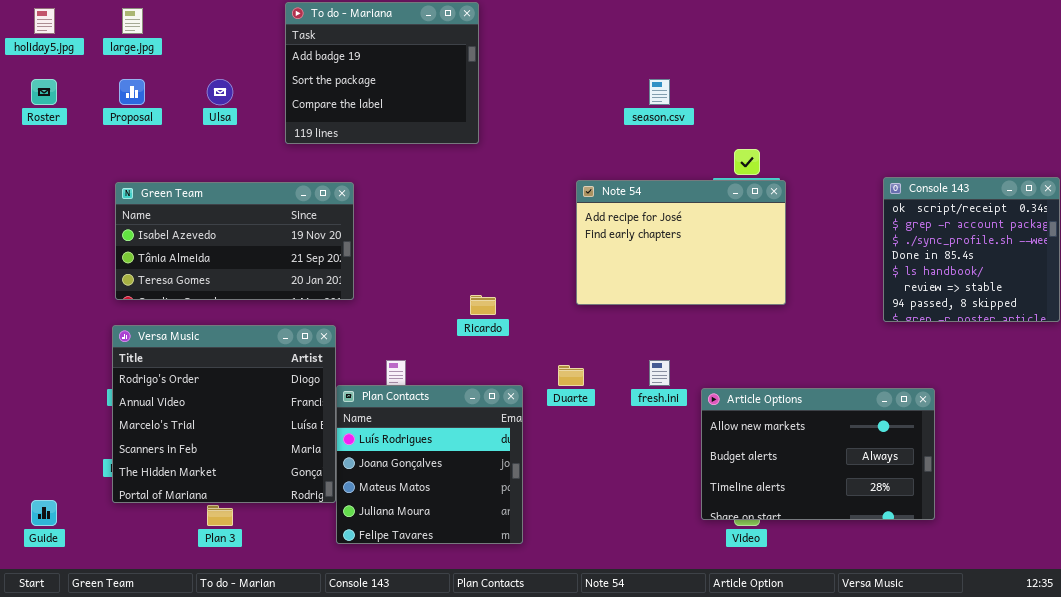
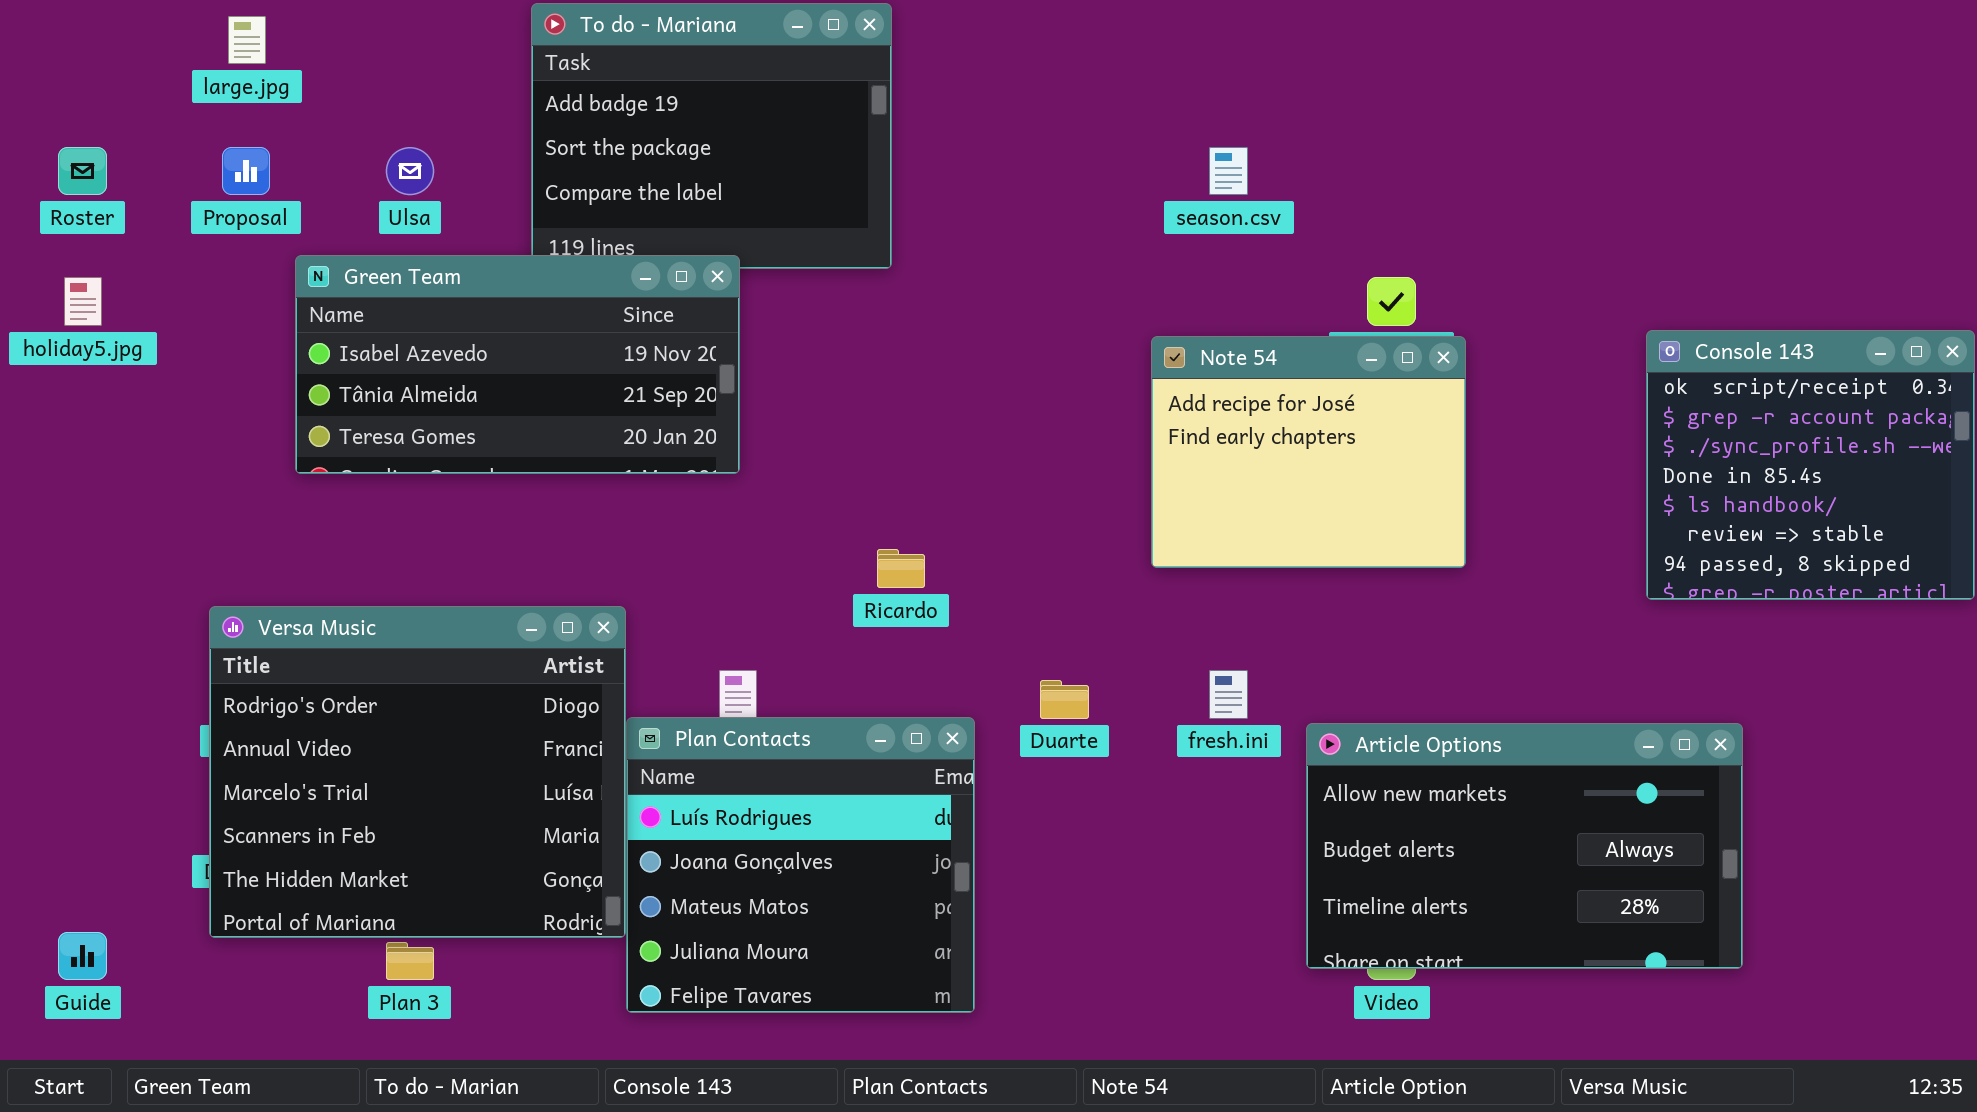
holiday5.jpg: [34,8,55,34] -> [64,277,102,326], moved
Note 54: [576,180,786,305] -> [1151,336,1466,568], resized
Green Team: [115,182,354,300] -> [295,255,740,474], moved

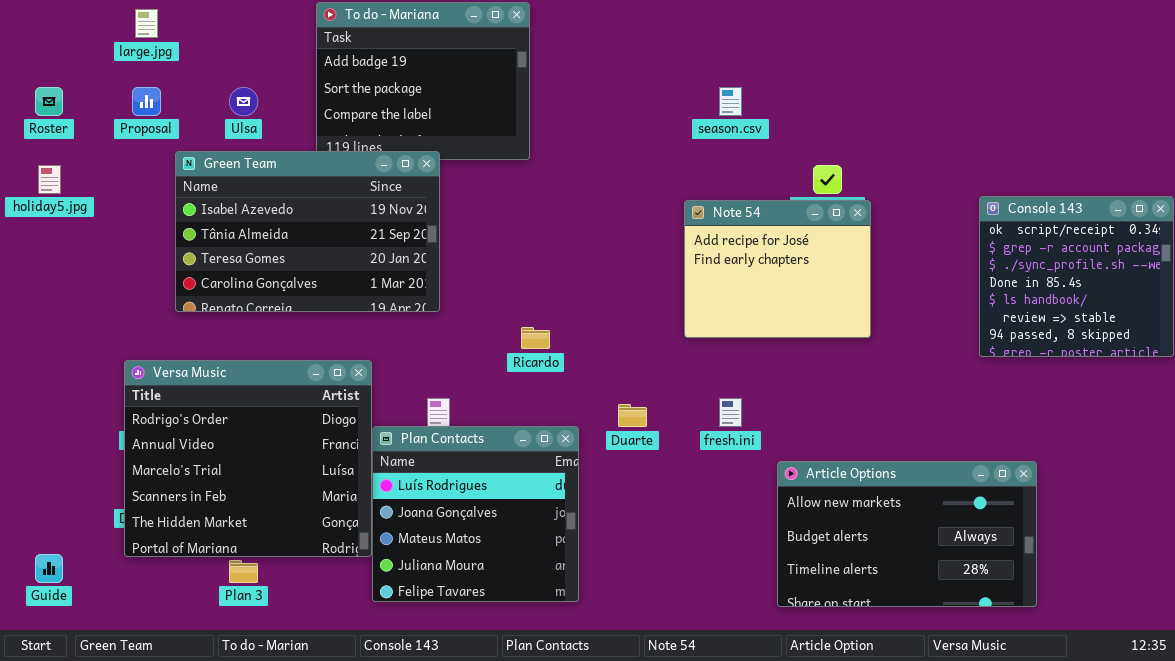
Green Team: [295,255,740,474] -> [175,151,440,312], resized
Article Options: [1306,723,1743,969] -> [777,461,1037,607], moved

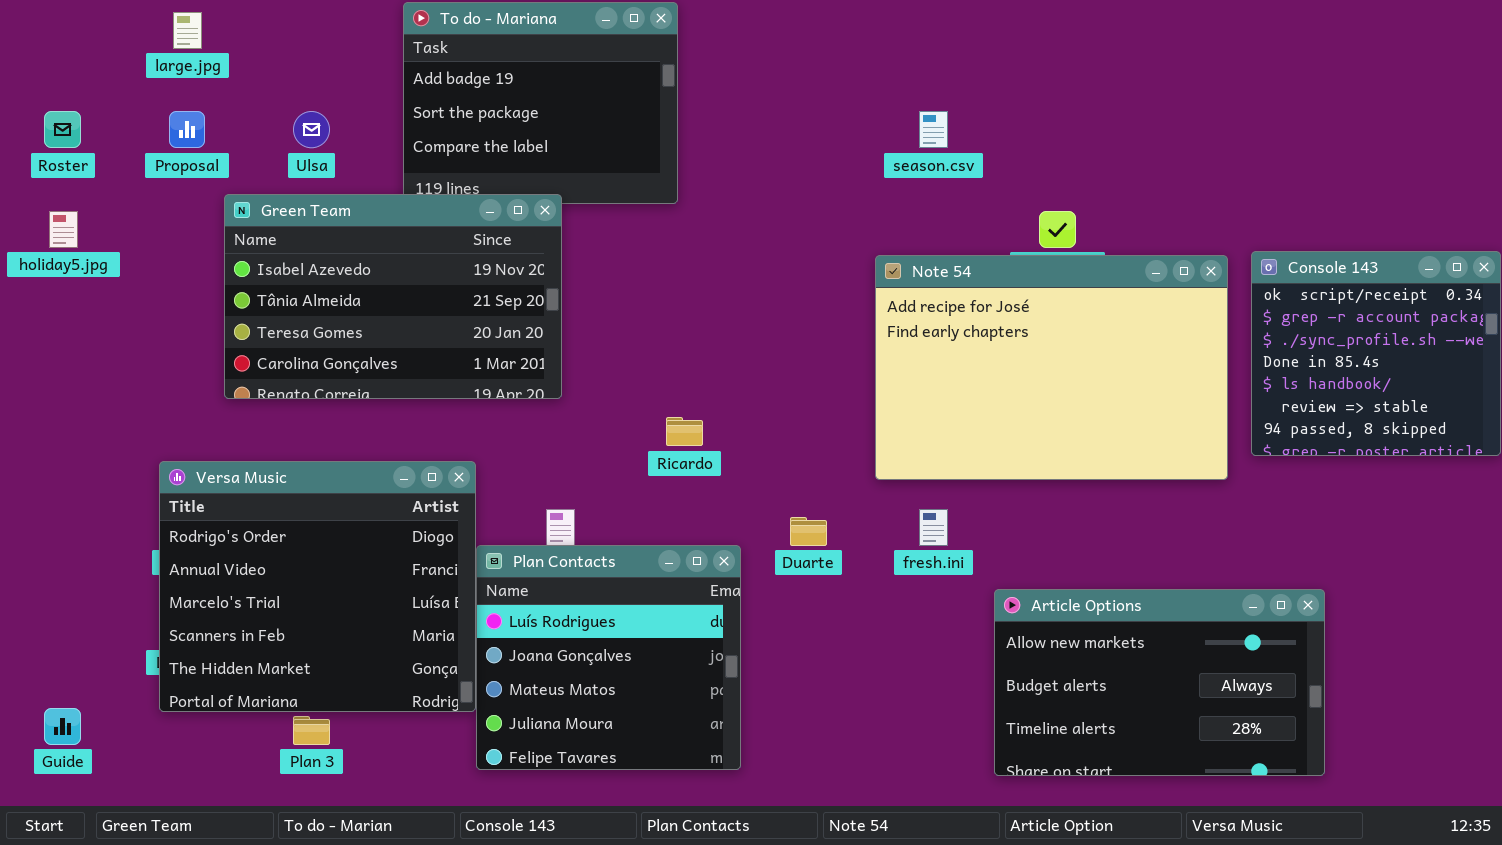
Note 54: [684,200,871,338] -> [875,255,1228,480], resized

